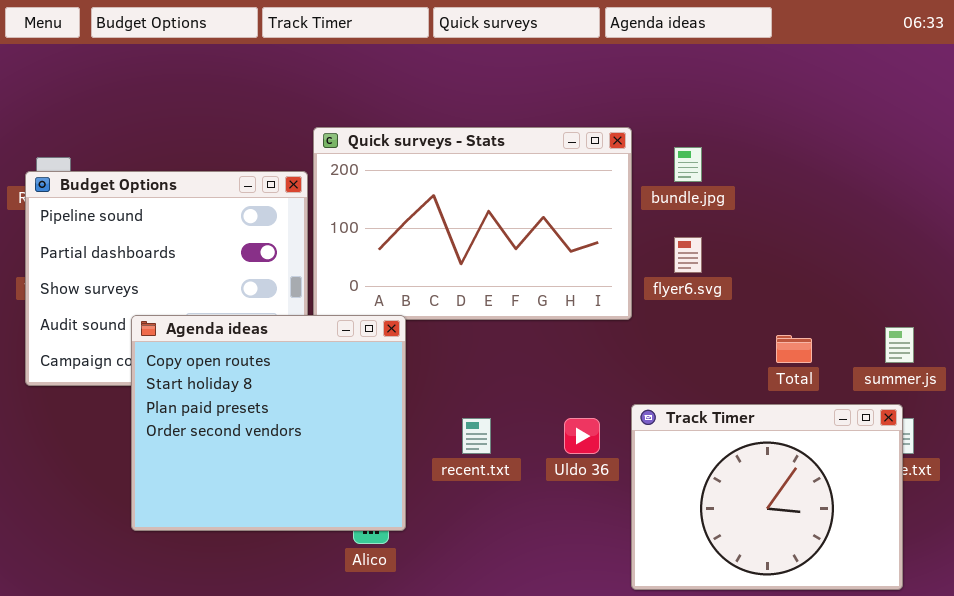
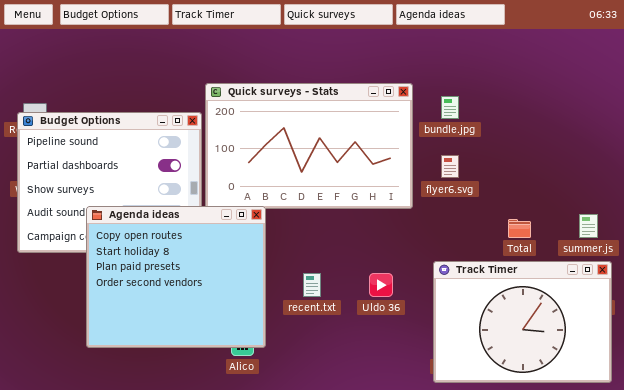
Track Timer: [631,404,903,590] -> [433,261,612,383], moved

